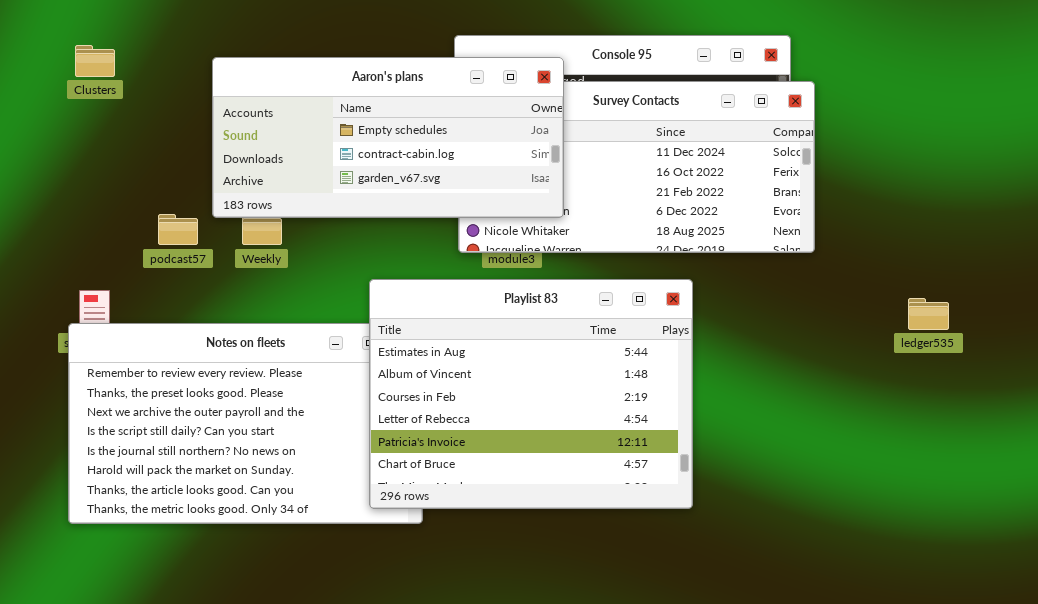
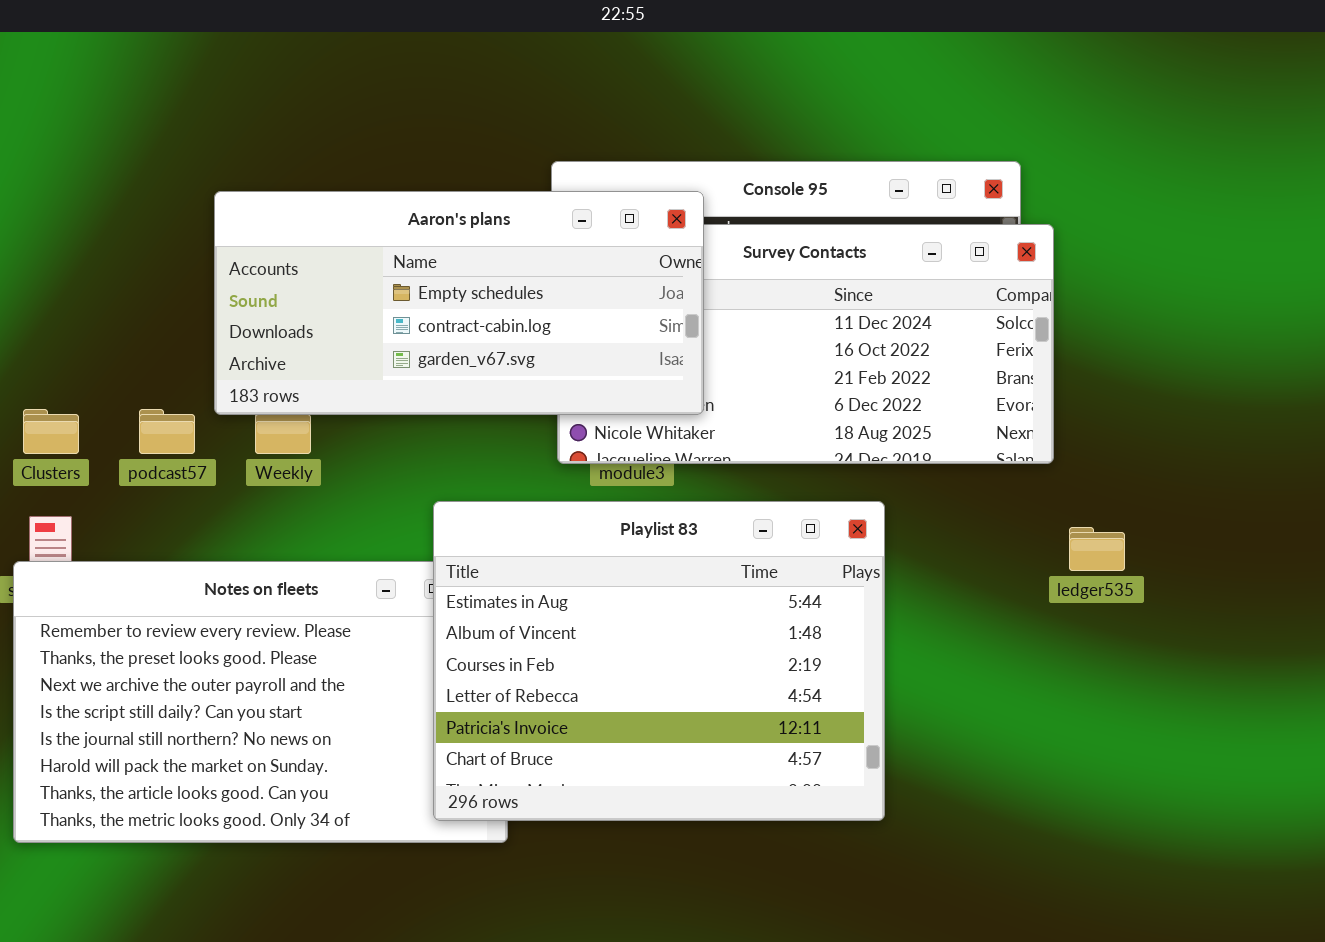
Clusters: [75,45,115,77] -> [23,409,79,454], moved
ledger535: [908,298,949,330] -> [1069,527,1125,571], moved

